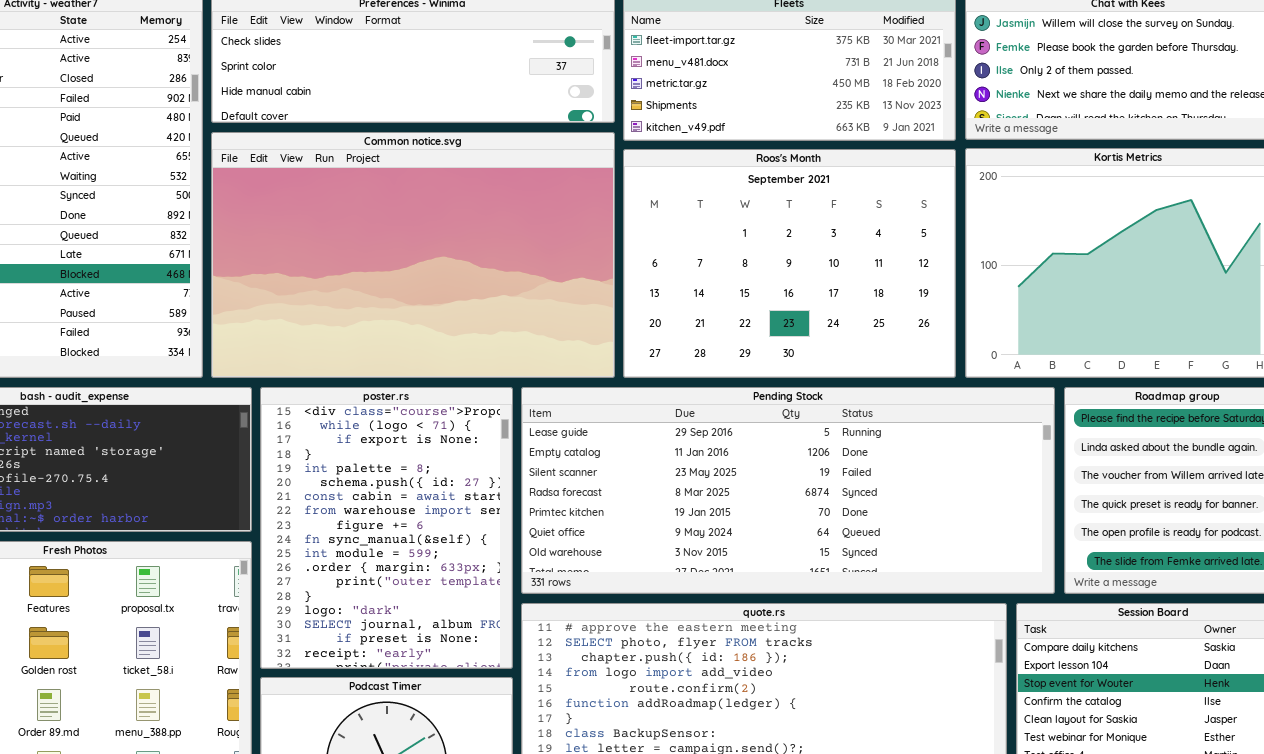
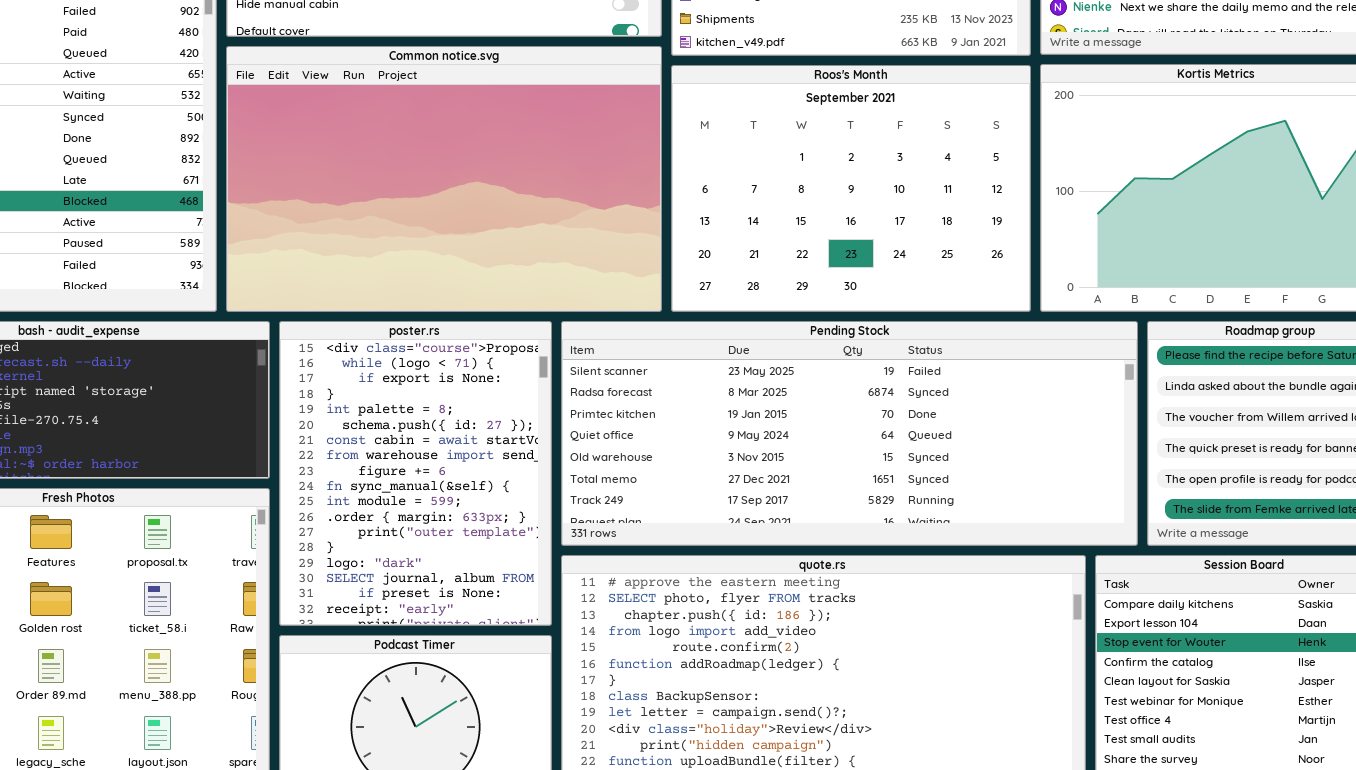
Pending Stock: [521,387,1055,594] -> [561,321,1138,546], scrolled down 2 rows

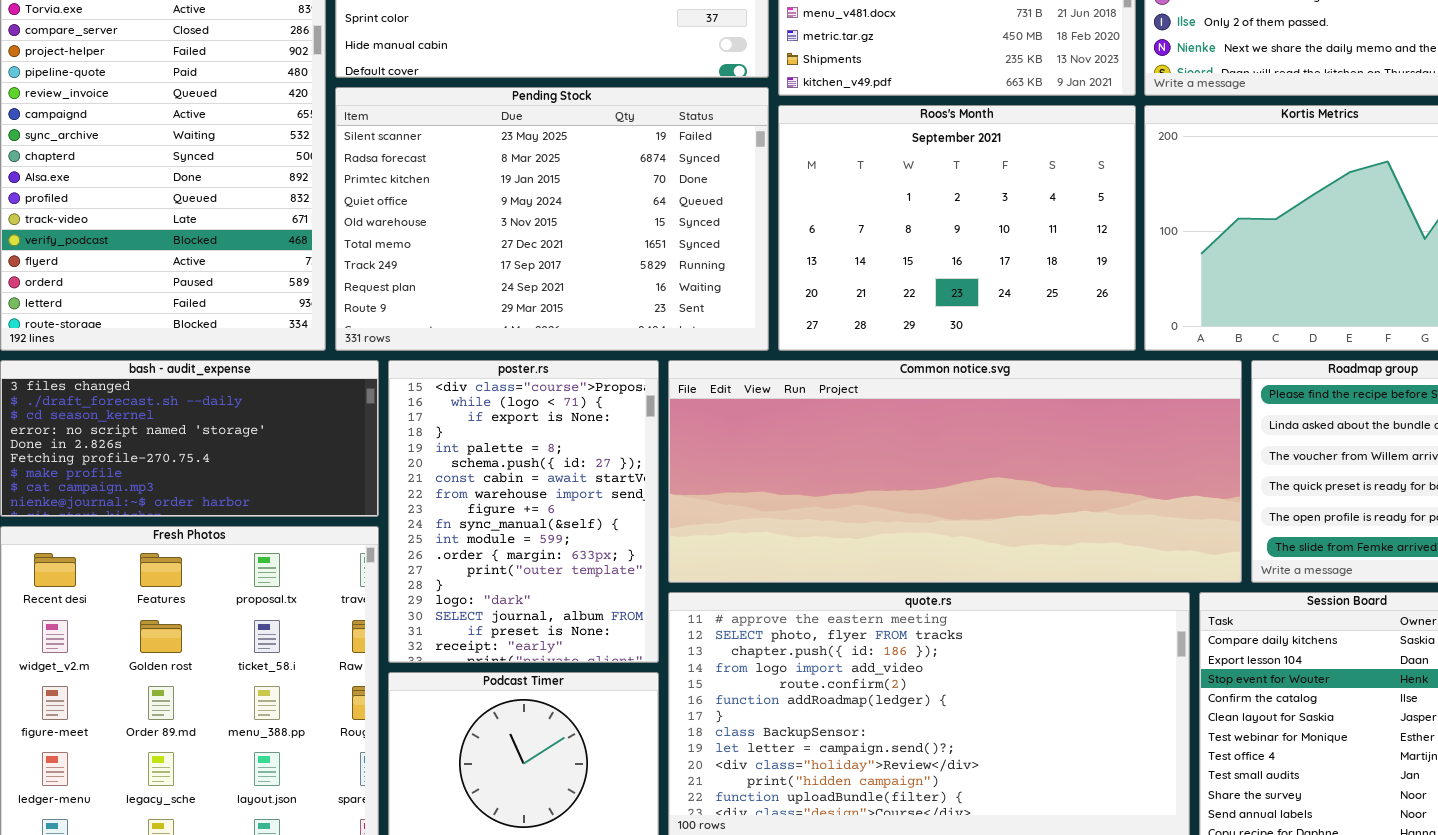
Common notice.svg: [226,46,662,312] -> [668,360,1242,583], moved, resized
Pending Stock: [561,321,1138,546] -> [335,87,769,351], moved, resized

